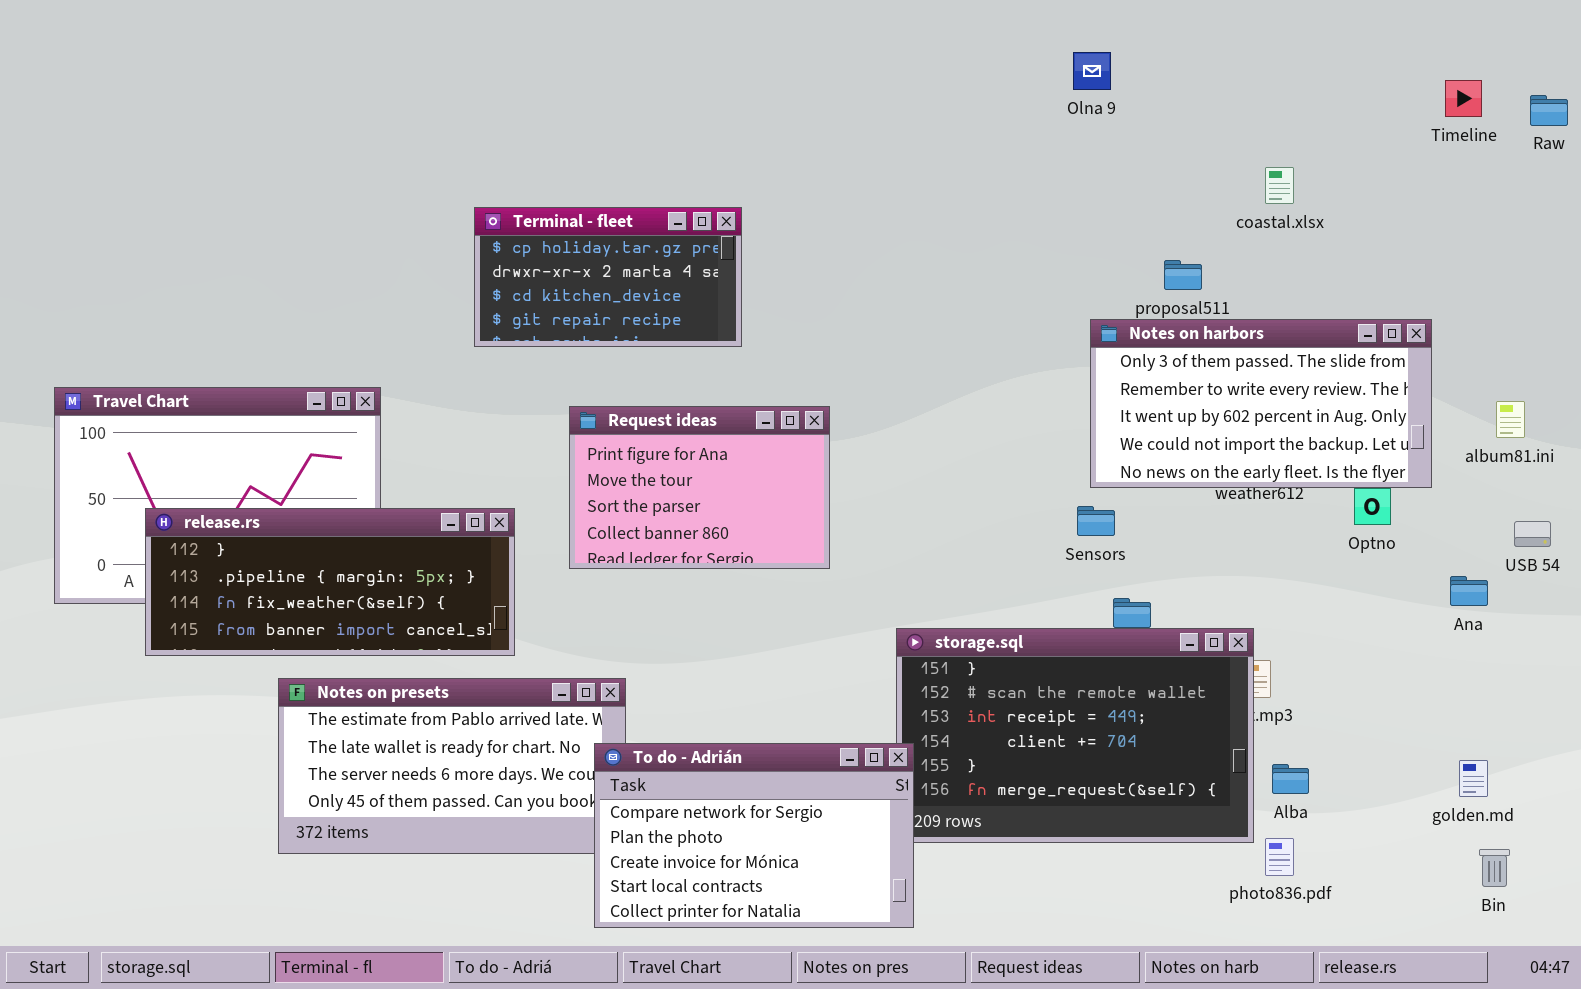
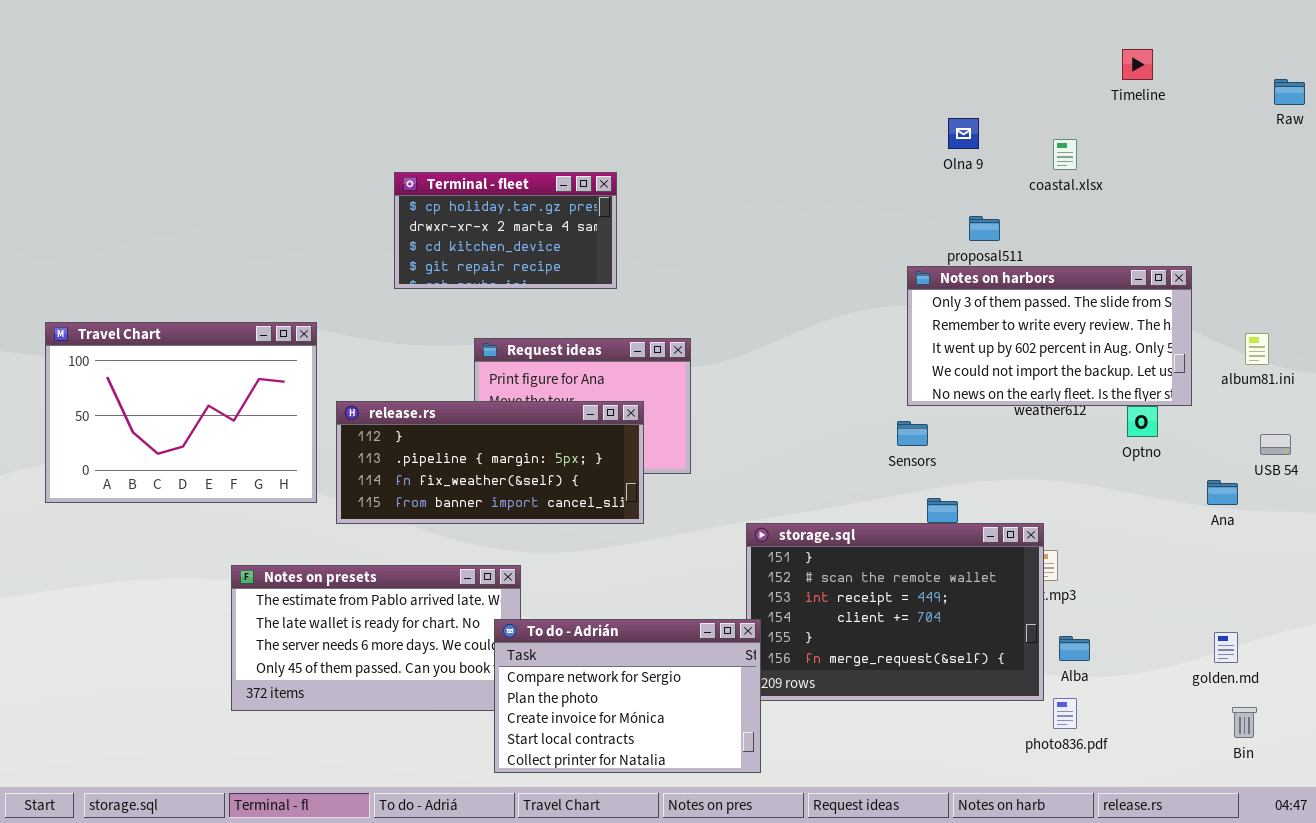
Olna 9: [1073,52,1111,90] -> [948,118,979,149], moved
Timeline: [1445,80,1482,117] -> [1122,49,1153,80], moved
release.rs: [145,508,515,656] -> [336,401,644,524], moved

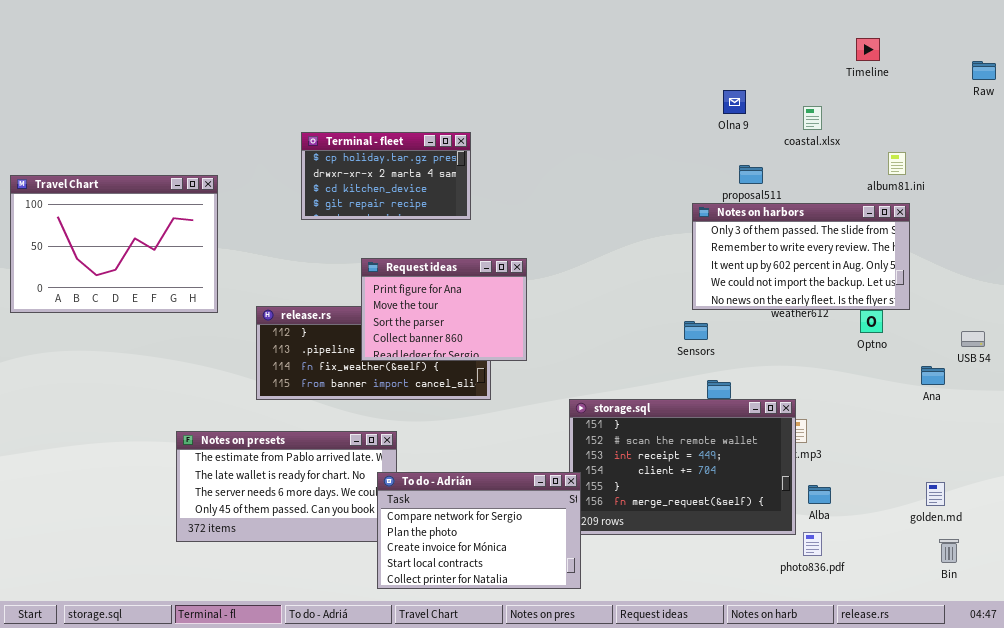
Travel Chart: [45,322,317,503] -> [10,175,218,313], moved
album81.ini: [1245,333,1269,365] -> [888,152,906,175], moved
Request ideas: [474,338,691,474] -> [361,258,527,361], raised

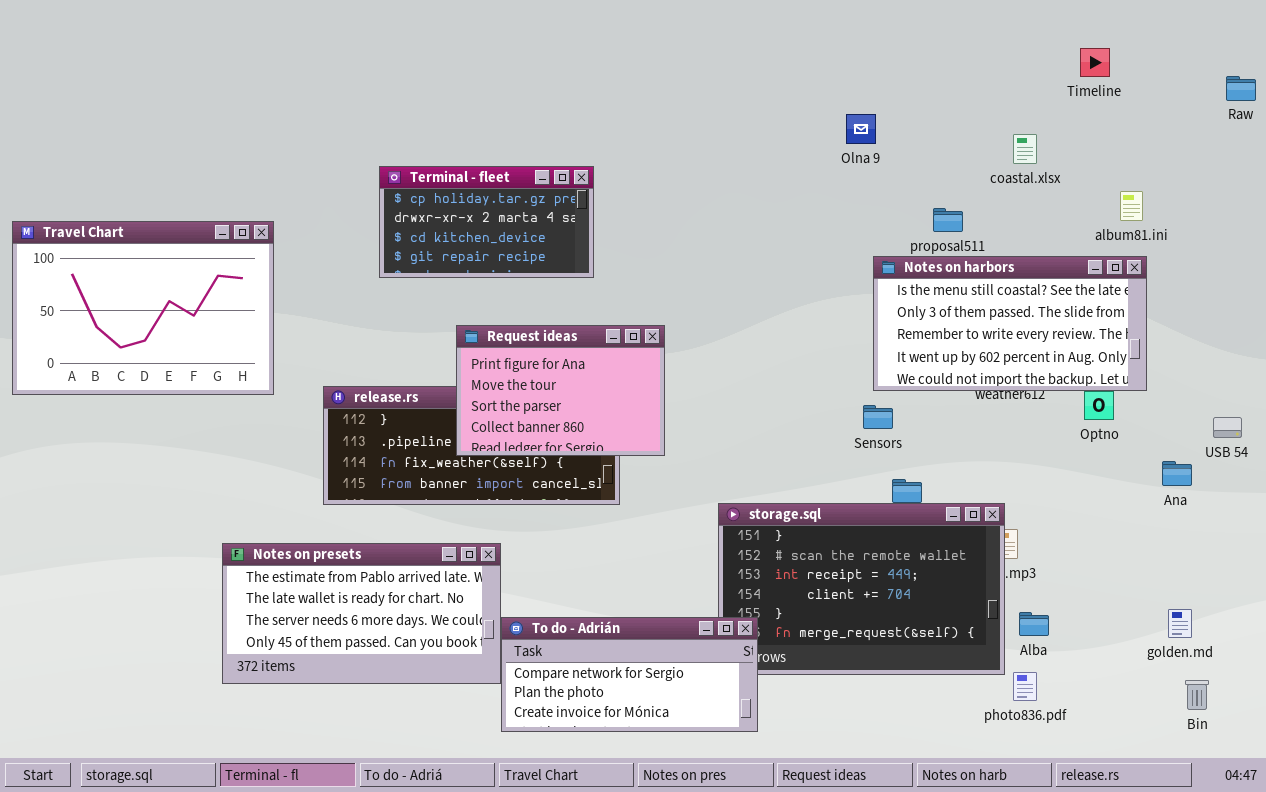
Olna 9: [723,90,746,114] -> [846,114,876,144], moved
Notes on harbors: [692,203,910,310] -> [873,256,1147,391], scrolled up 1 row
To do - Adrián: [377,472,581,589] -> [501,617,758,732], moved, resized

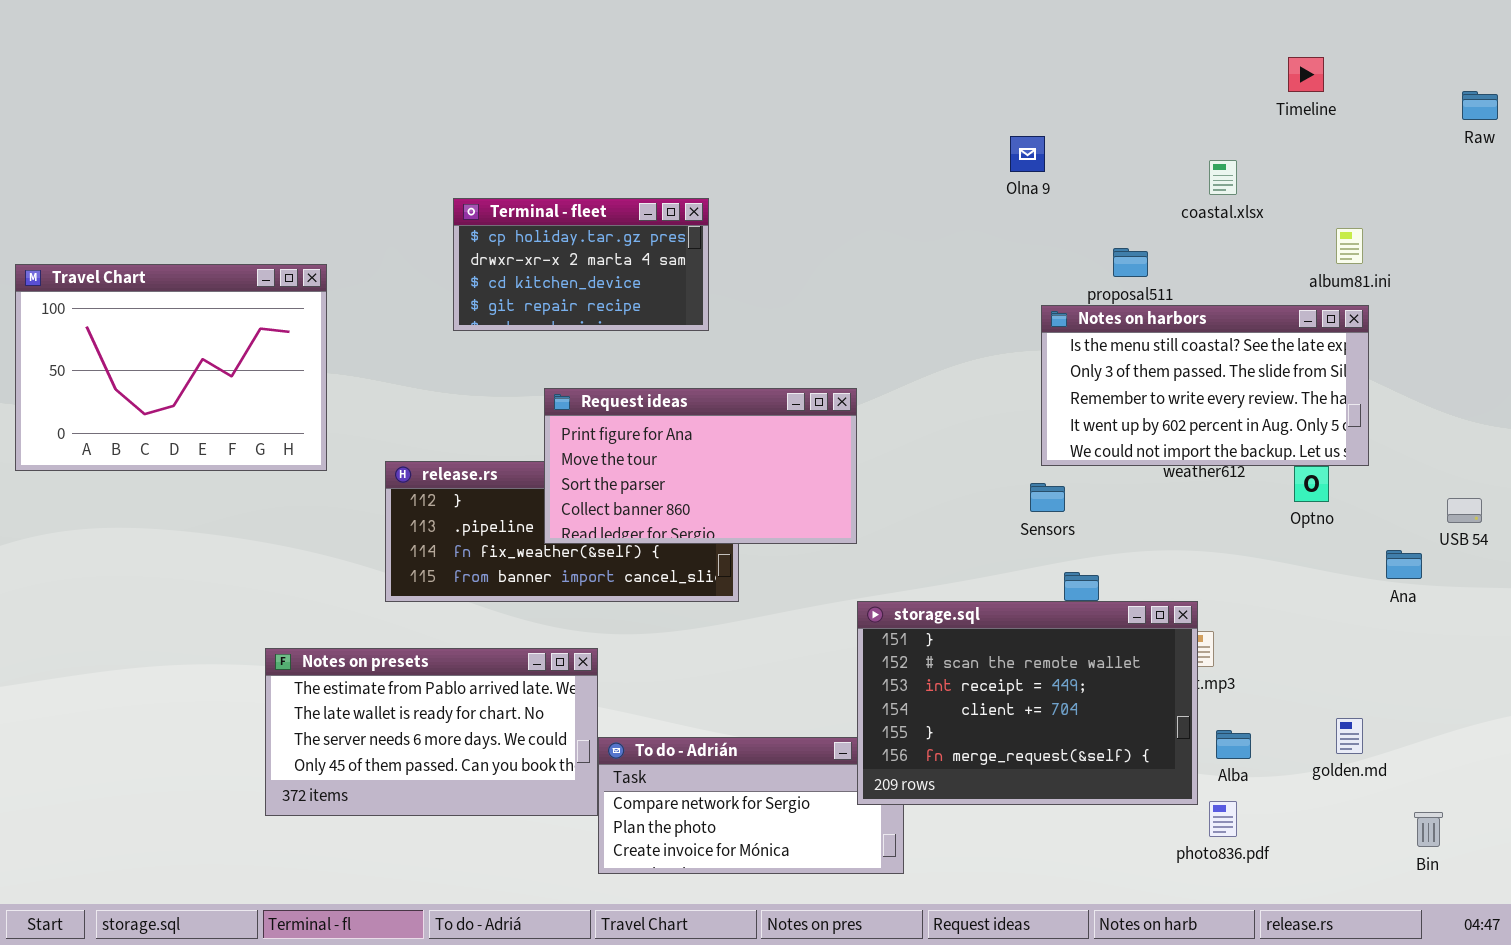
Request ideas: [456,325,665,456] -> [544,388,857,544], resized
storage.sql: [718,503,1005,675] -> [857,601,1198,805], raised
golden.md: [1168,609,1192,638] -> [1336,718,1363,754], moved

